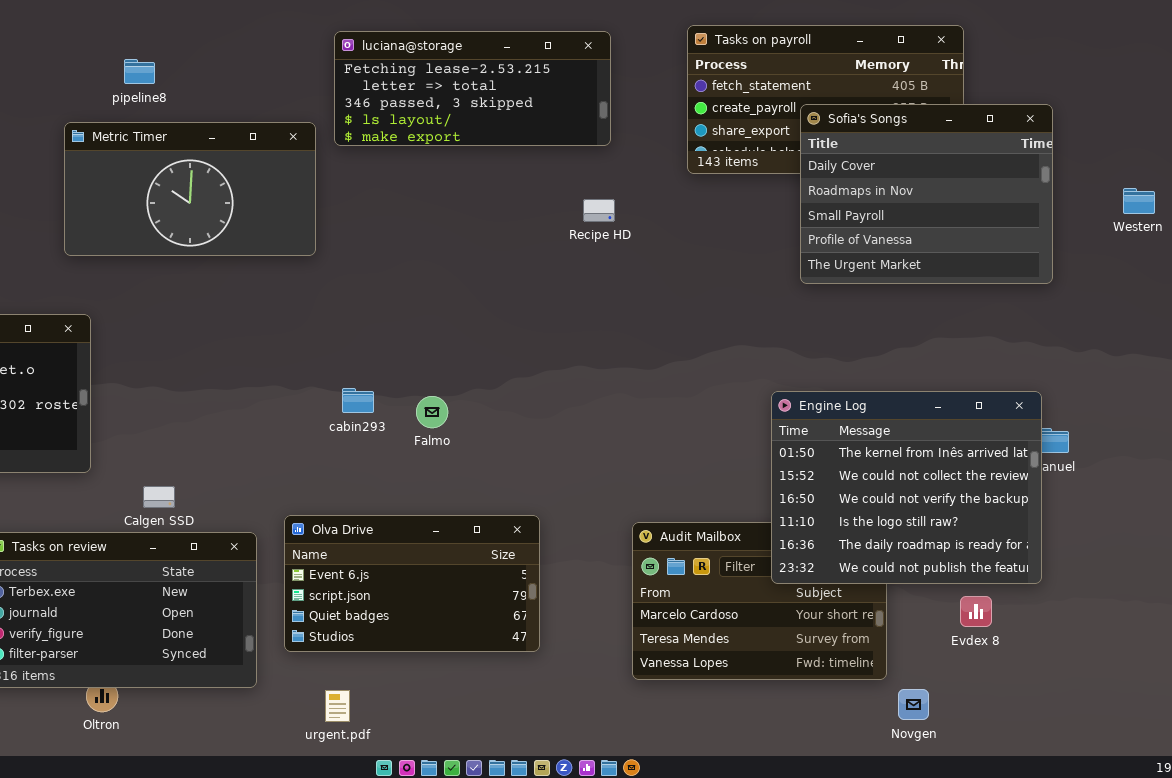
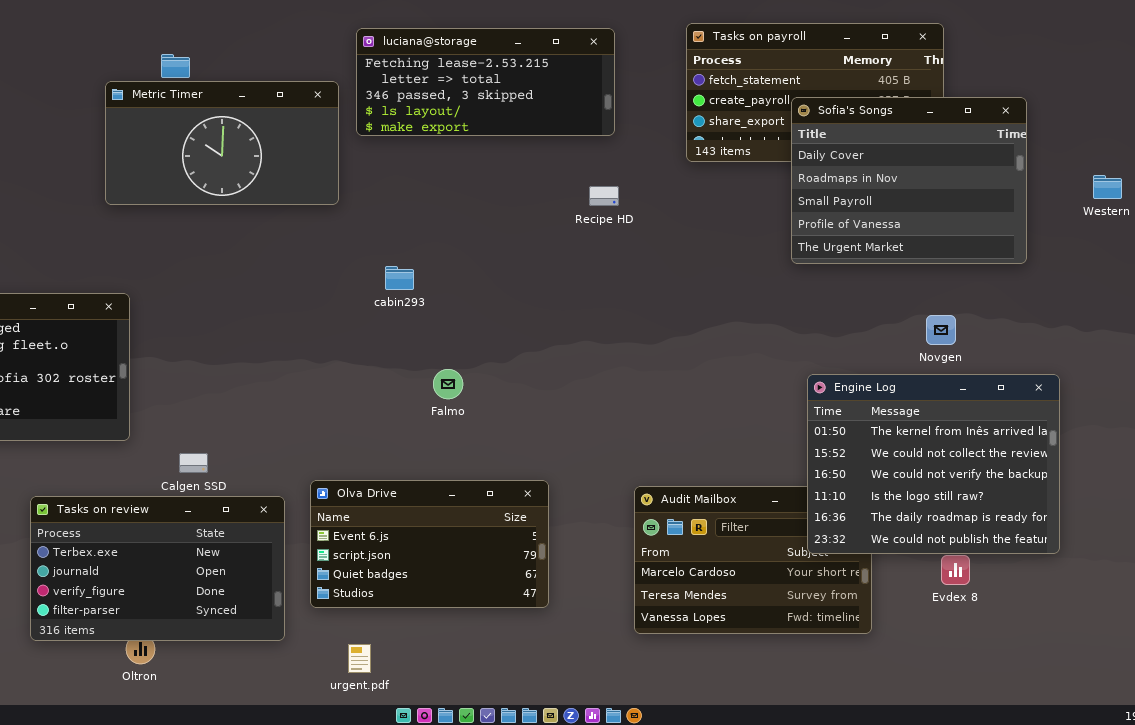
Metric Timer: [64,122,316,256] -> [105,81,339,205], moved
cabin293: [342,388,374,413] -> [385,266,414,290], moved
Engine Log: [771,391,1042,584] -> [807,374,1060,554], moved
Novgen: [898,689,929,720] -> [926,315,956,345], moved

